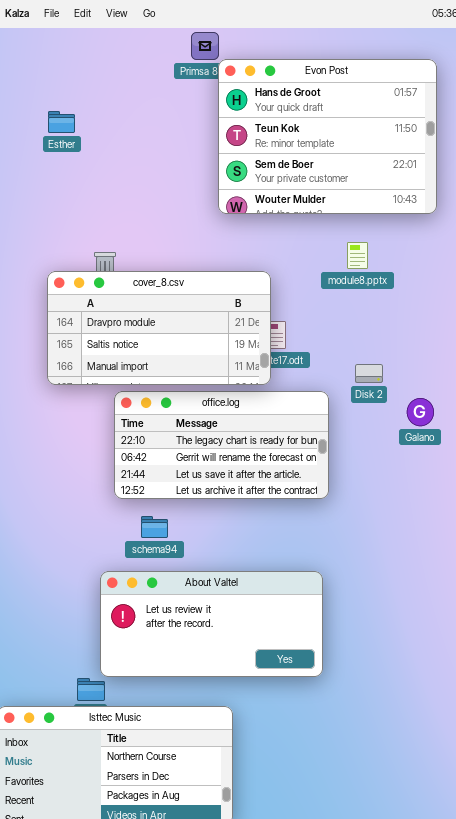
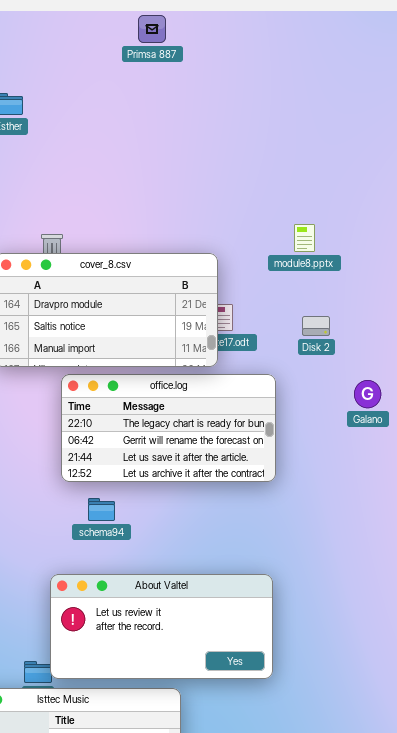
Evon Post: [218,59,437,214] -> none, closed
Disk 2: [355,364,383,383] -> [302,316,330,336], moved
About Valtel: [100,571,323,677] -> [50,574,273,679], moved

